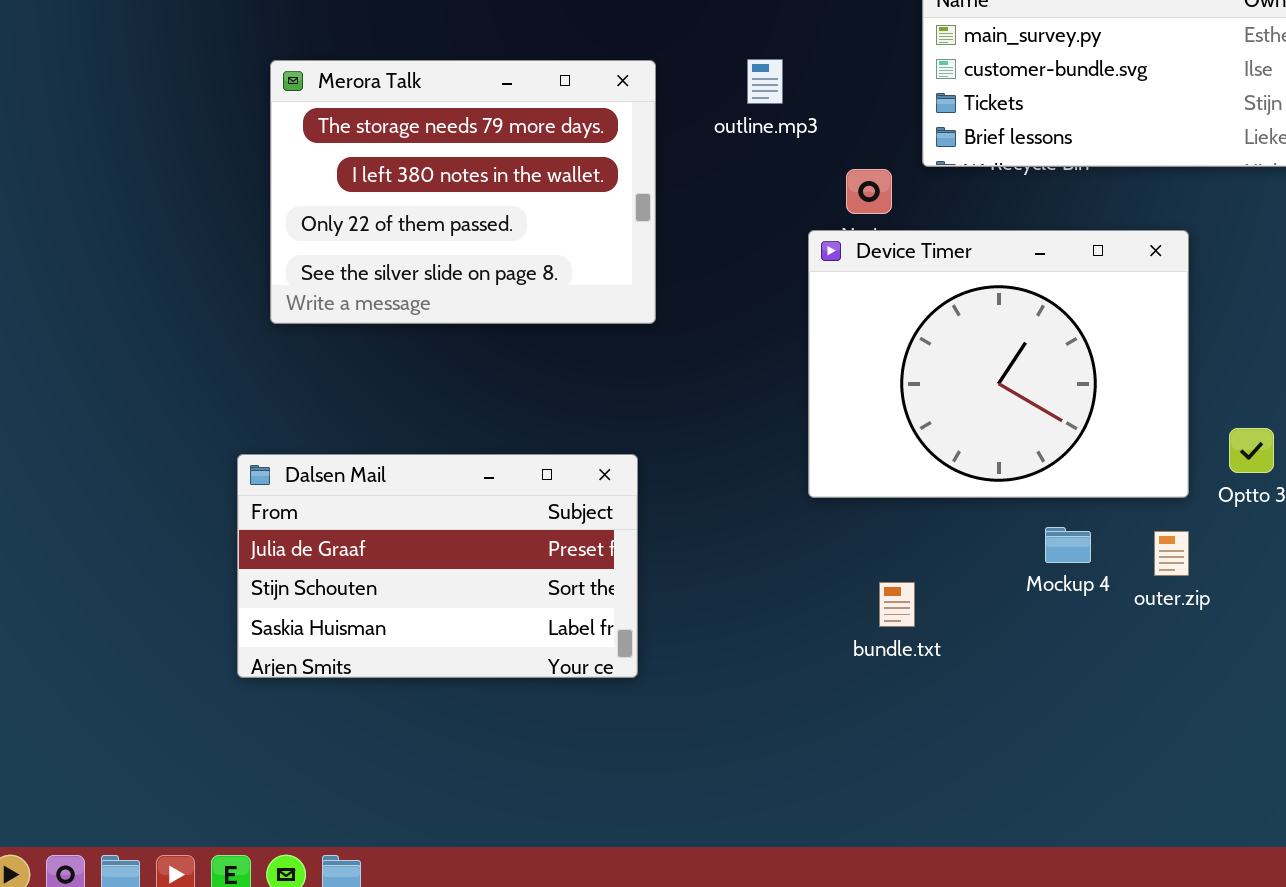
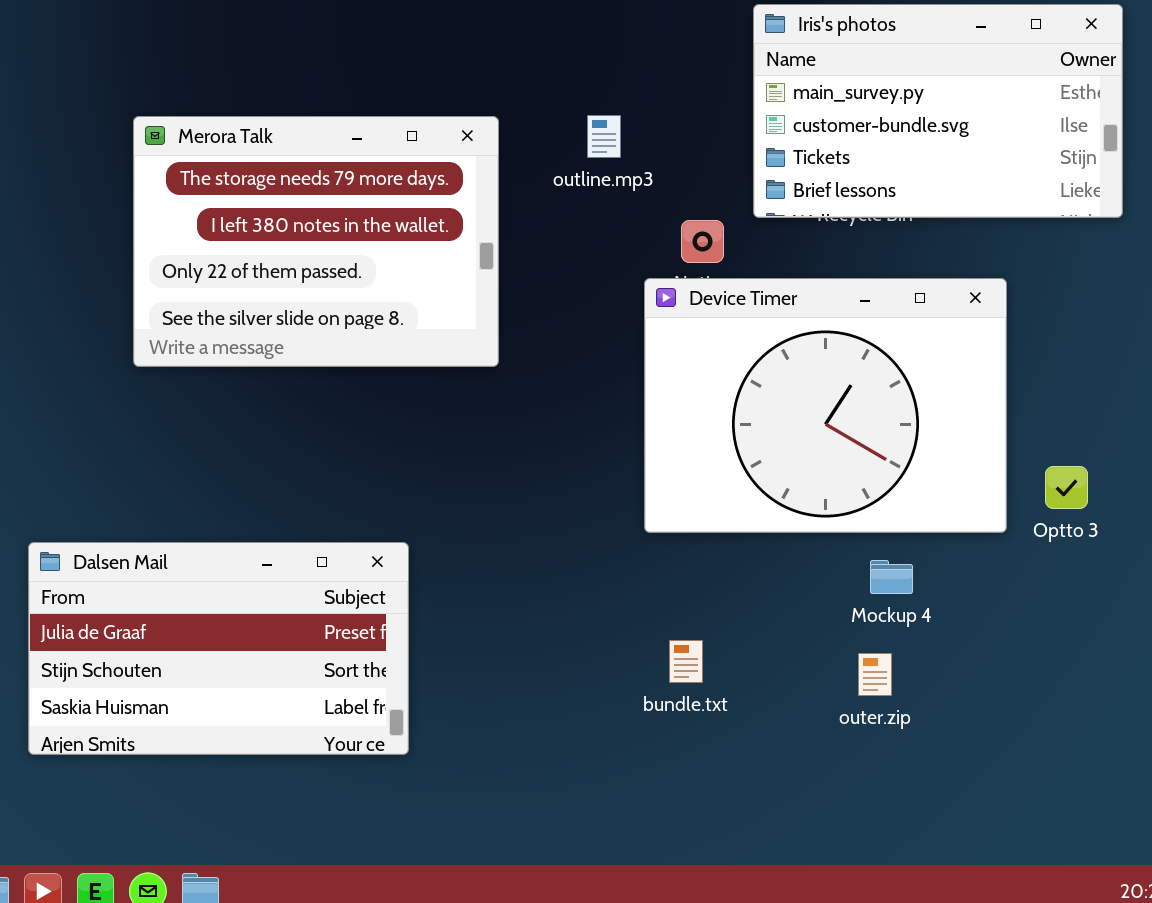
Dalsen Mail: [237,454,638,678] -> [28,542,409,755], moved
outer.zip: [1154,531,1189,576] -> [858,653,892,696], moved
bundle.txt: [879,582,915,627] -> [669,640,703,683], moved

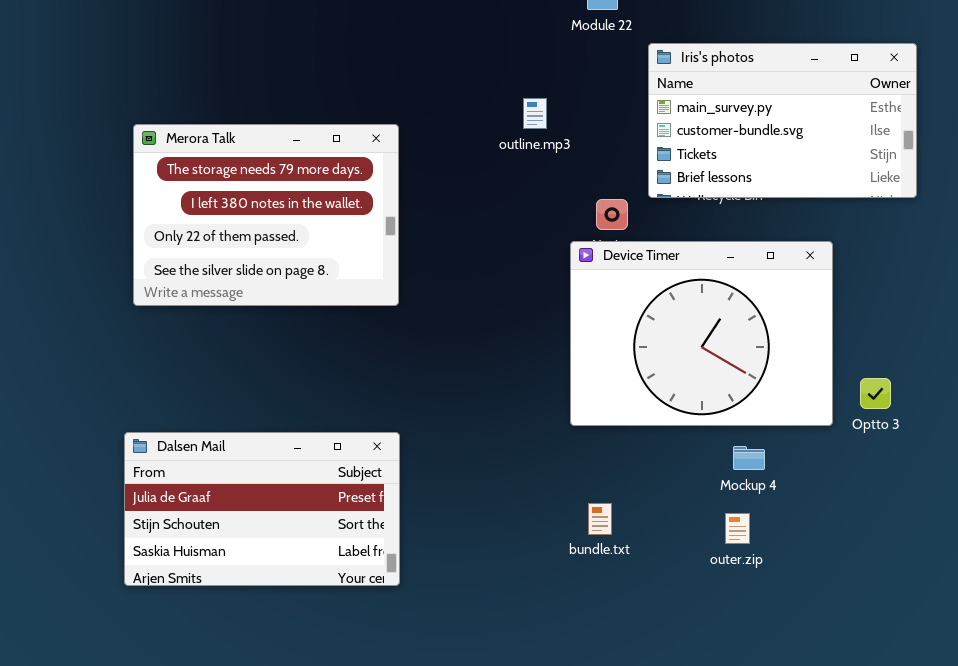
outline.mp3: [587,115,621,158] -> [523,98,547,129], moved
Merora Talk: [133,116,499,367] -> [133,124,399,306], moved

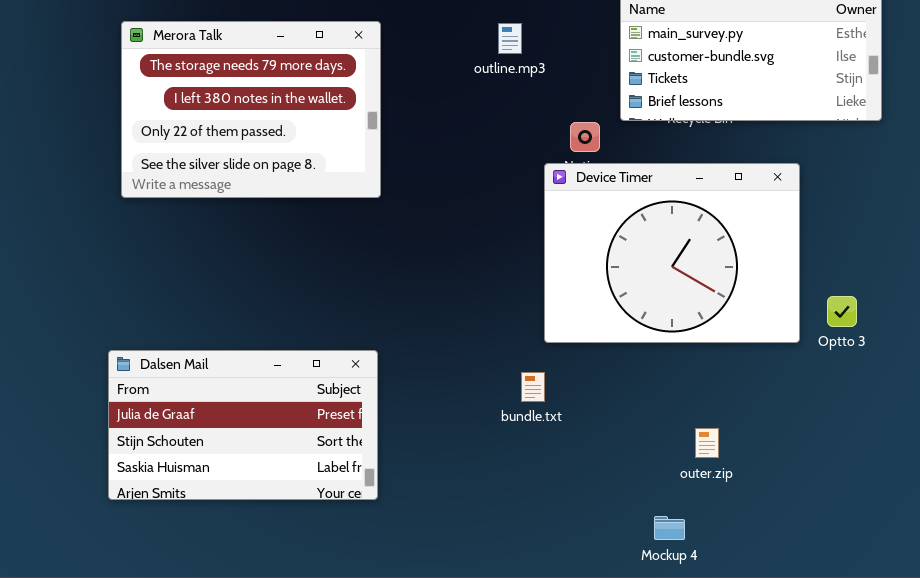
Merora Talk: [133,124,399,306] -> [121,21,381,198], moved
Mockup 4: [733,446,765,470] -> [654,516,685,540], moved
bundle.txt: [588,503,612,535] -> [521,372,545,402], moved

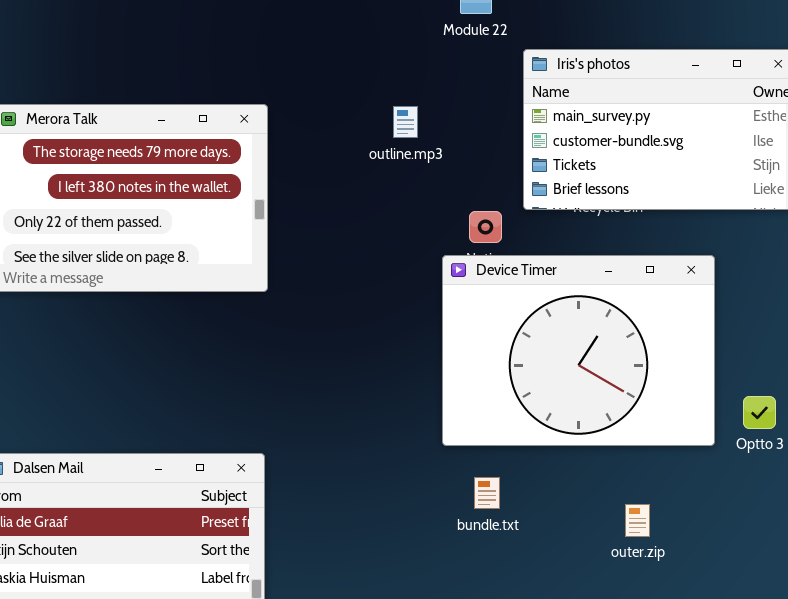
bundle.txt: [521,372,545,402] -> [474,477,500,509], moved
outer.zip: [695,428,719,458] -> [625,504,650,537], moved

